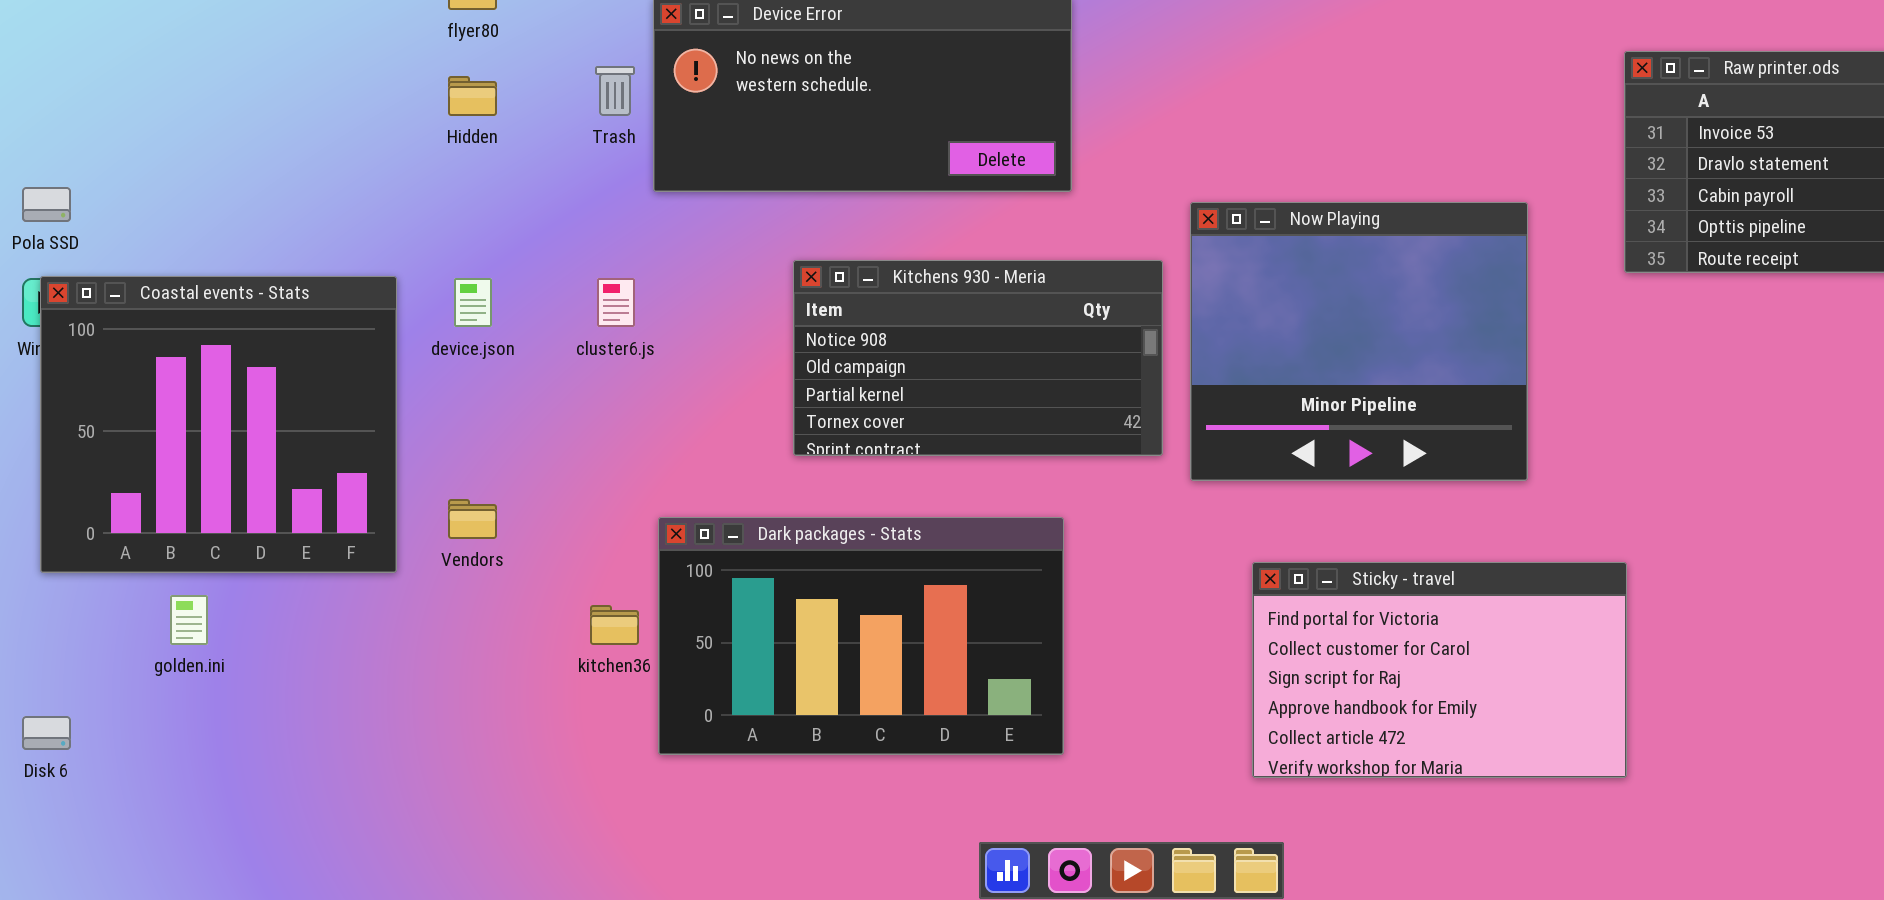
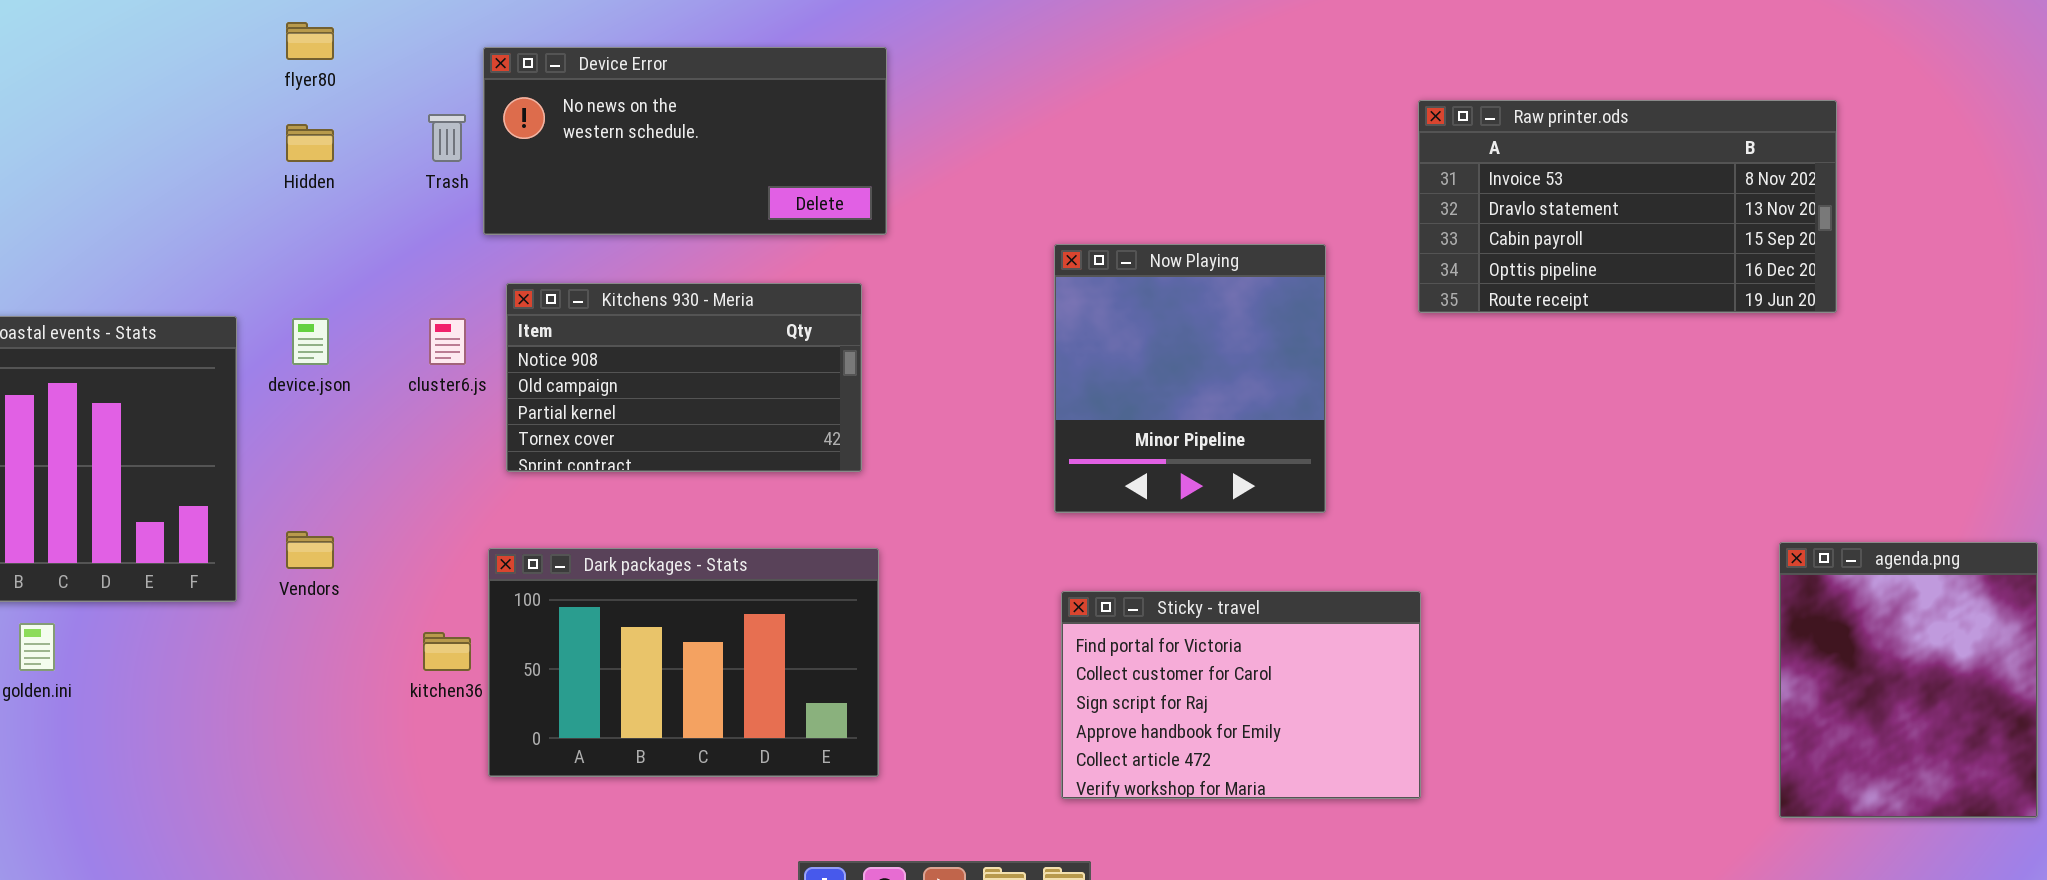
Now Playing: [1190,202,1528,481] -> [1054,244,1326,513], resized
Kitchens 930 - Meria: [793,260,1163,456] -> [506,283,862,472], moved

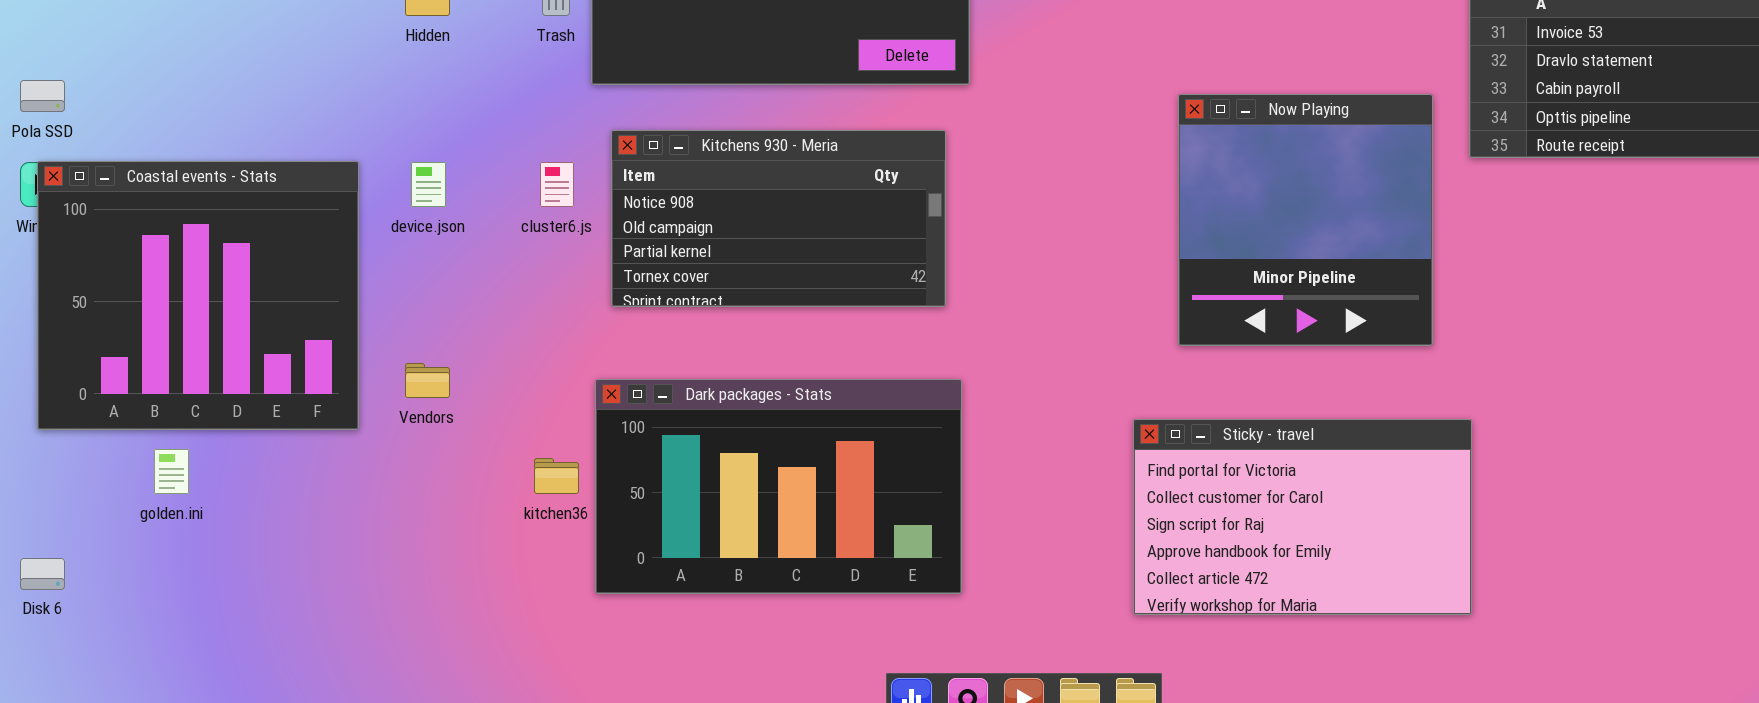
Now Playing: [1054,244,1326,513] -> [1178,94,1433,346], moved

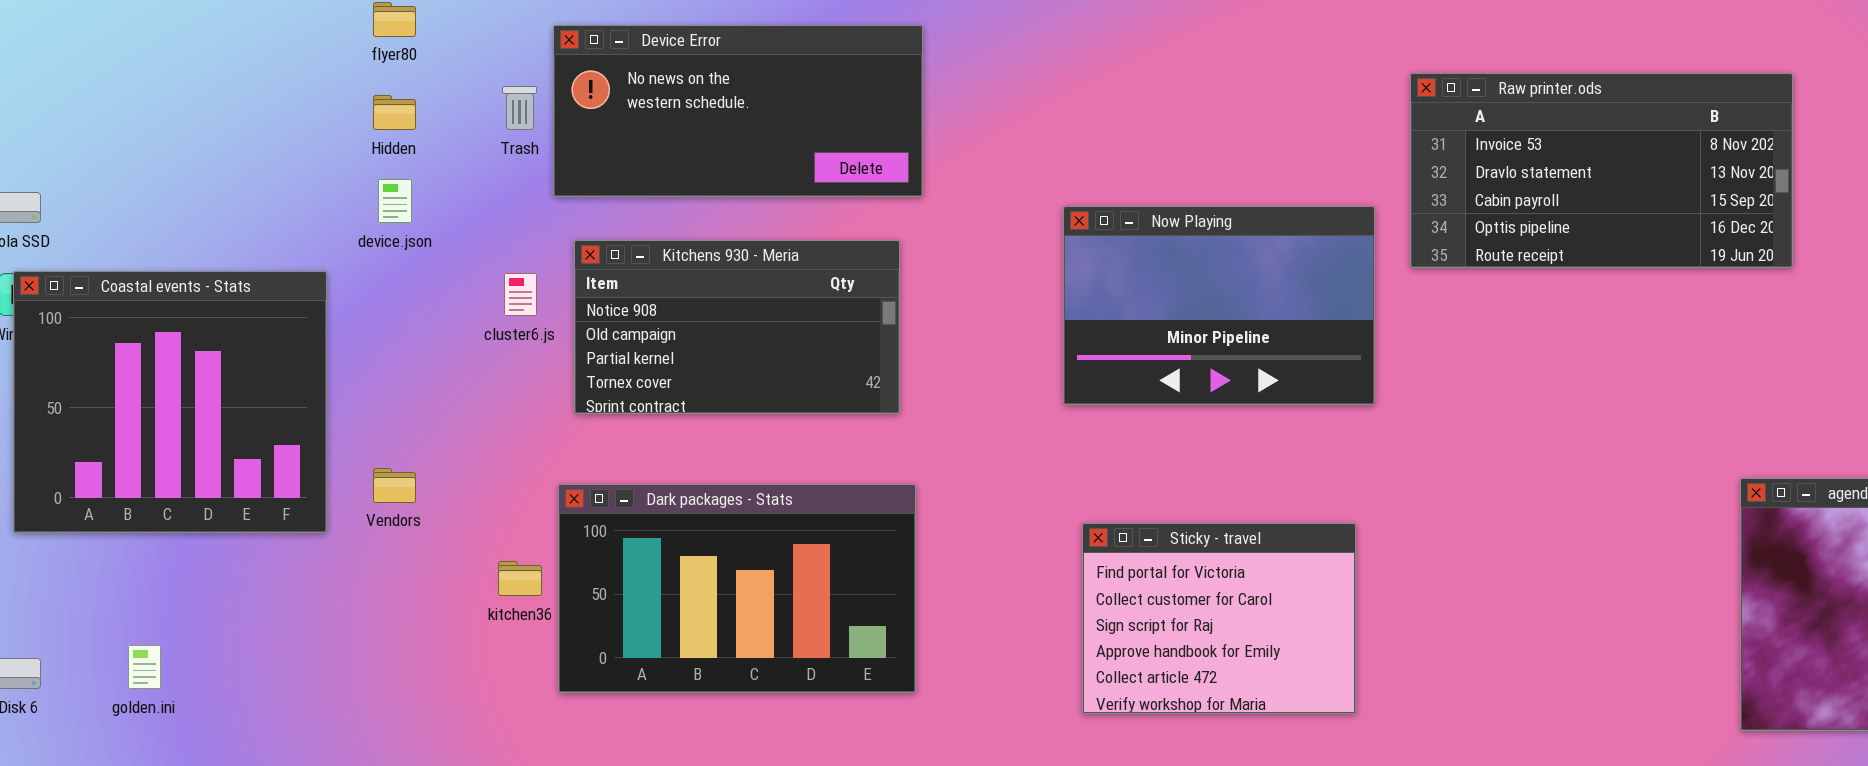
Now Playing: [1178,94,1433,346] -> [1063,206,1375,405], resized
device.json: [411,162,446,207] -> [378,179,412,223], moved
Sticky - travel: [1133,419,1472,615] -> [1082,523,1356,714], resized
golden.ini: [154,449,189,494] -> [128,645,161,689], moved

